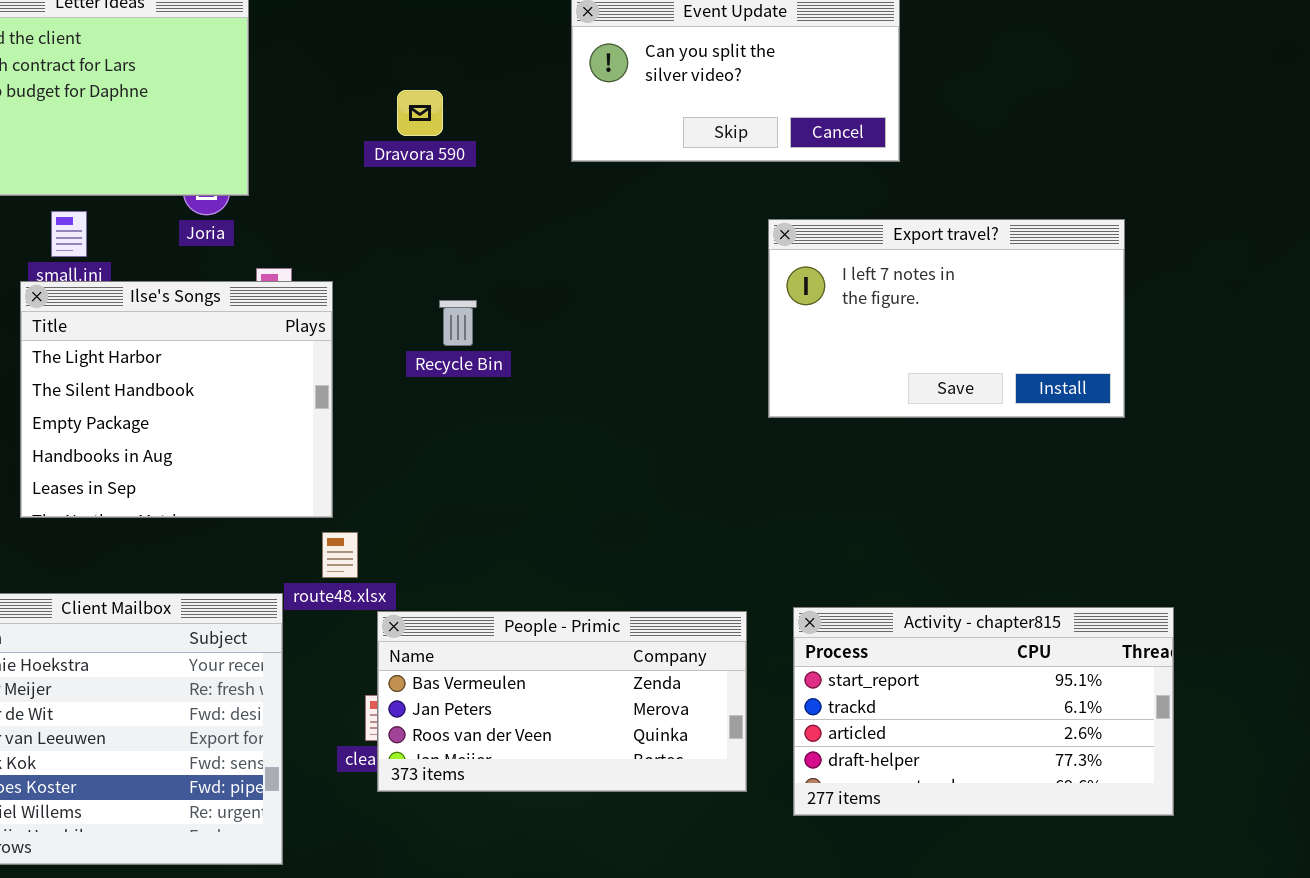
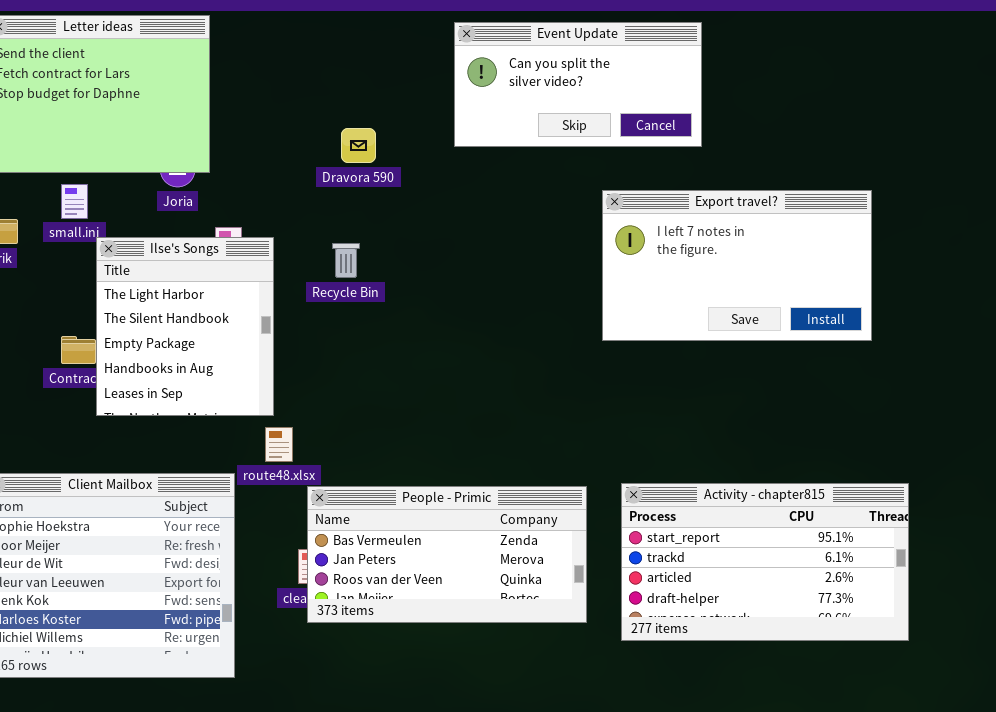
Dravora 590: [397,90,443,136] -> [341,128,376,163], moved
Ilse's Songs: [20,281,333,518] -> [96,237,274,416], resized
Recycle Bin: [439,300,477,346] -> [332,243,360,278], moved

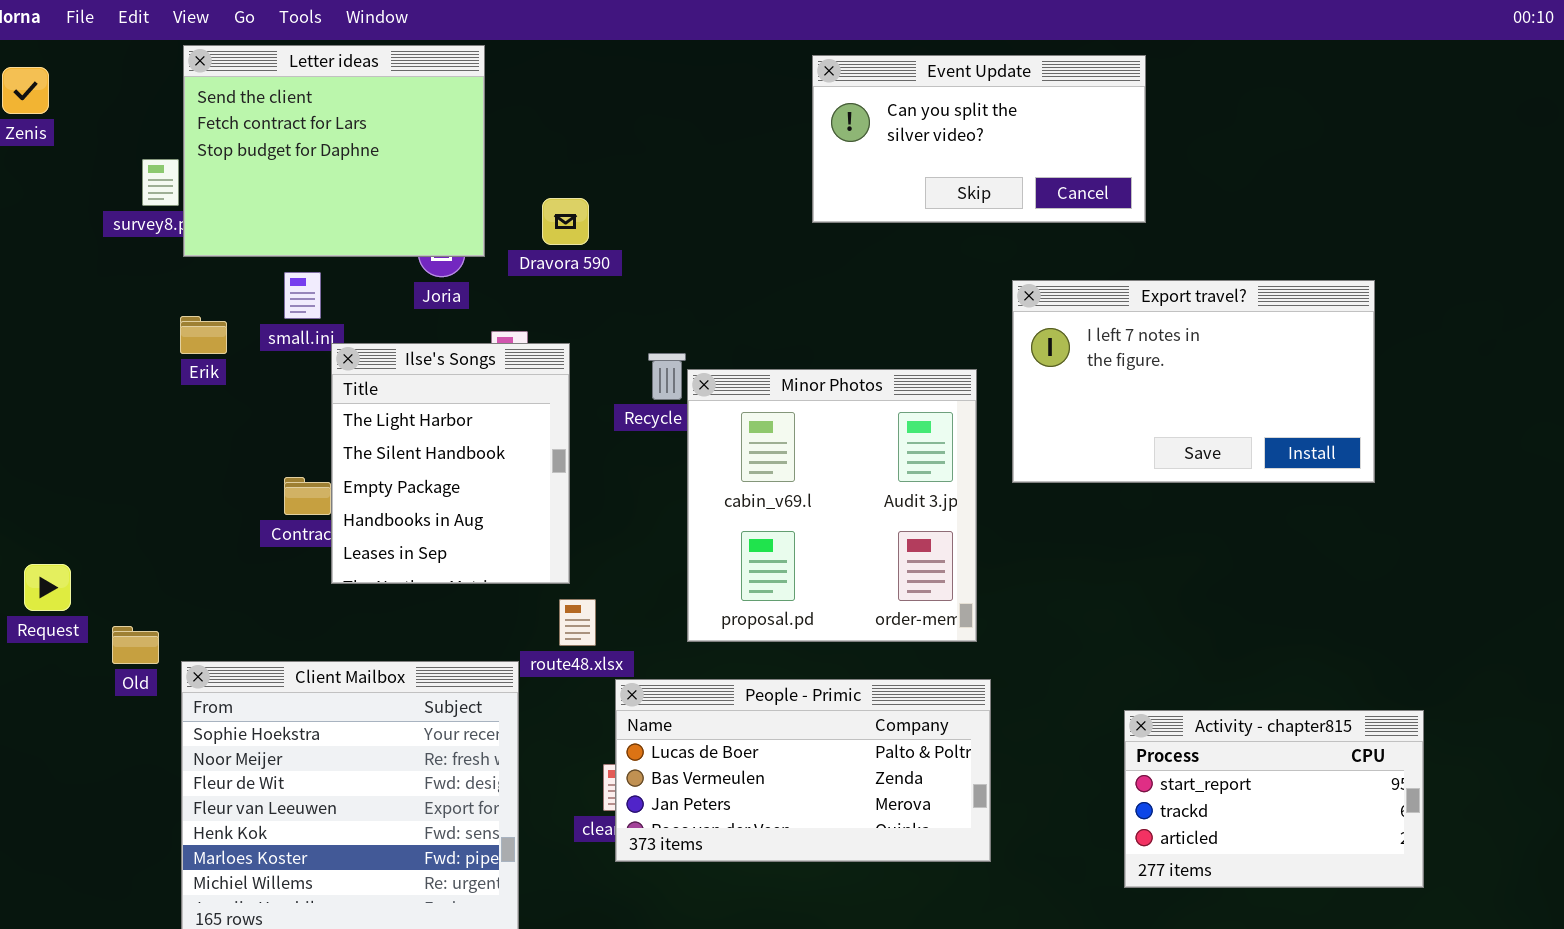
Dravora 590: [341,128,376,163] -> [542,198,589,245], moved
Minor Photos: none -> [687,369,977,642], opened
Activity - chapter815: [621,483,909,641] -> [1124,710,1424,888], resized
People - Primic: [307,486,587,623] -> [615,679,991,862], scrolled up 1 row

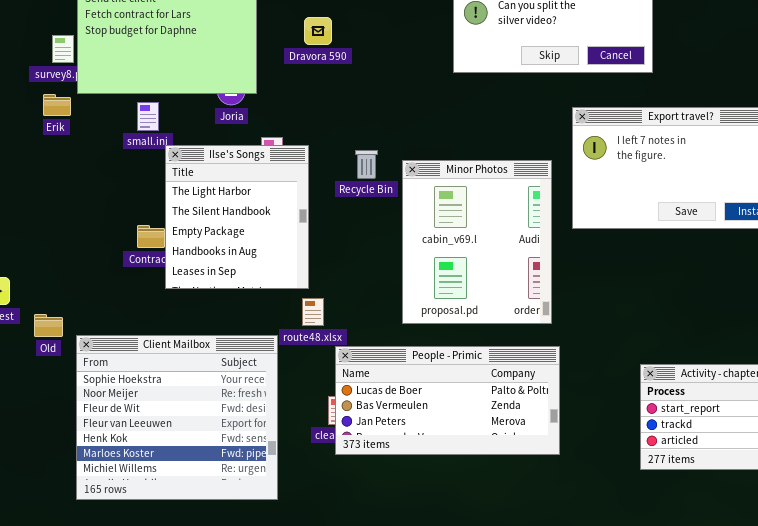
Dravora 590: [542,198,589,245] -> [304,17,332,45], moved
Erik: [180,316,227,354] -> [43,94,71,116], moved
Minor Photos: [687,369,977,642] -> [402,160,552,324], resized

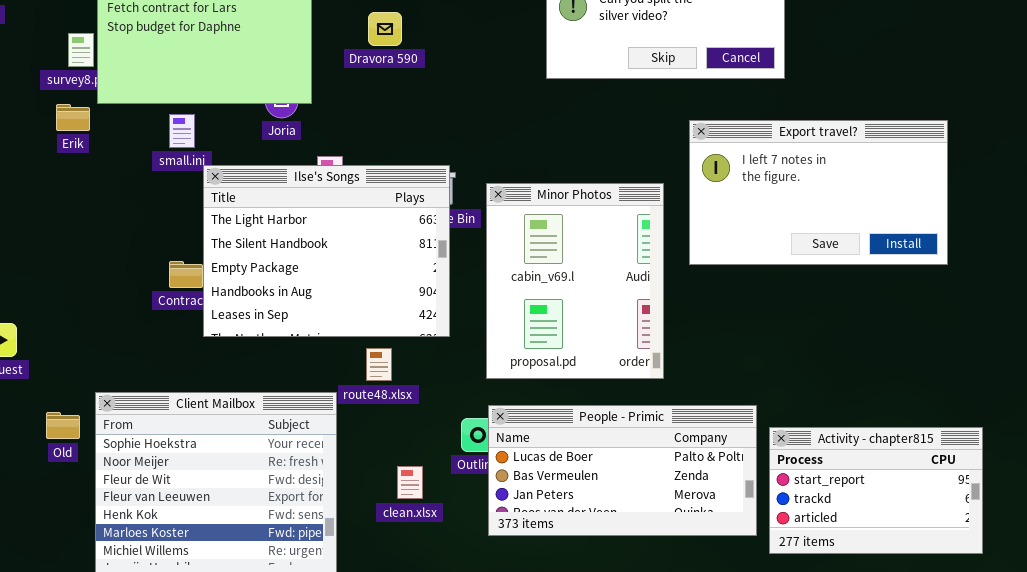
Ilse's Songs: [165,145,309,289] -> [203,165,450,337], resized
Old: [34,314,63,337] -> [46,412,80,439], moved
People - Primic: [335,346,560,455] -> [488,405,757,536], moved

